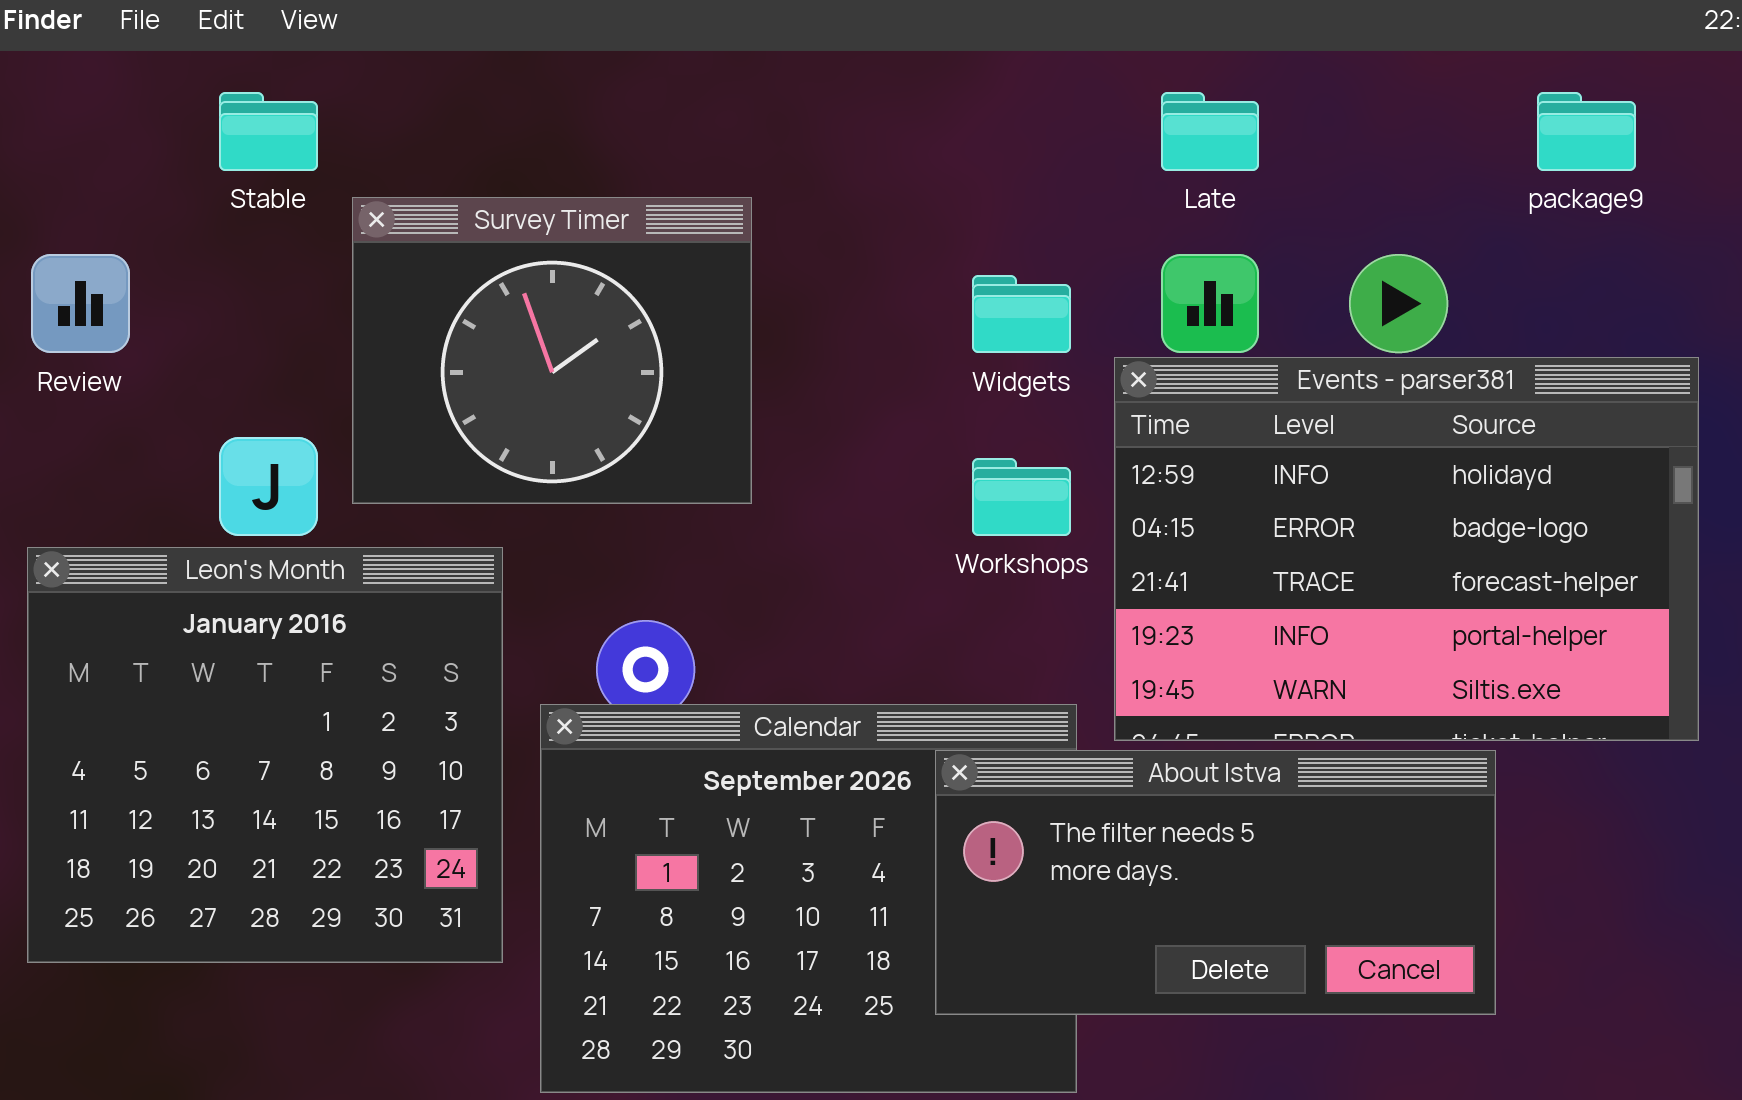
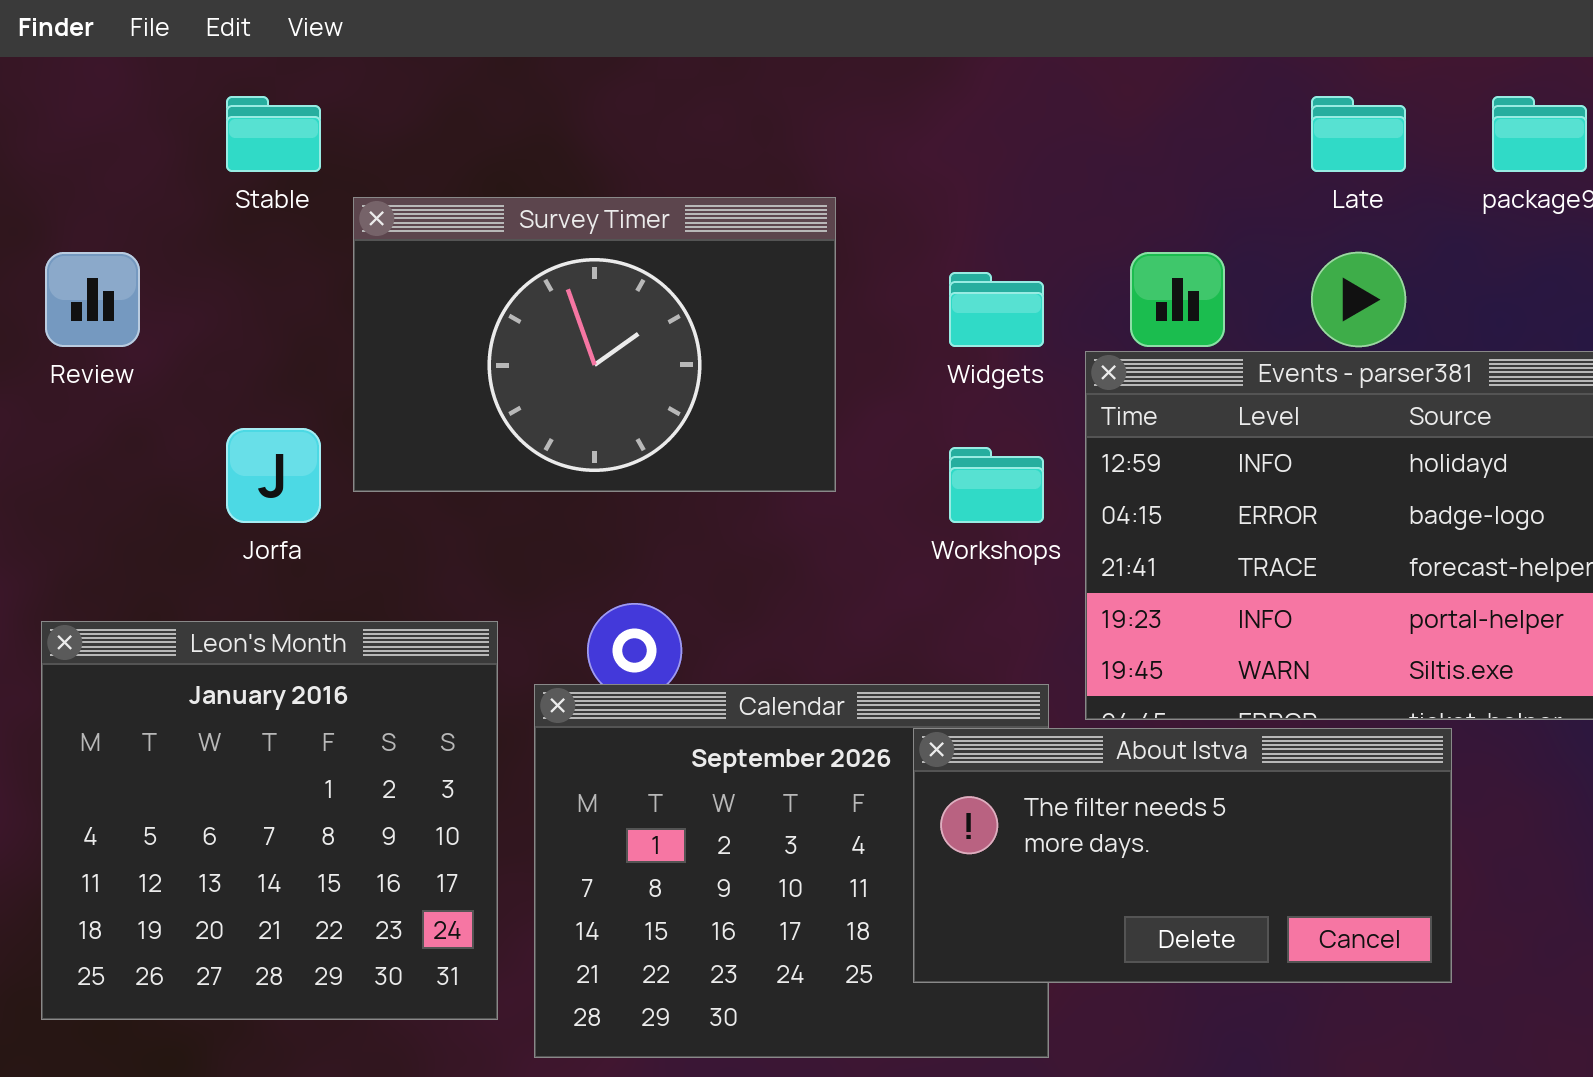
Late: [1161,92,1259,171] -> [1311,96,1406,172], moved
Survey Timer: [352,197,752,504] -> [353,197,836,492], resized
Leon's Month: [27,547,503,963] -> [41,621,498,1020], moved

